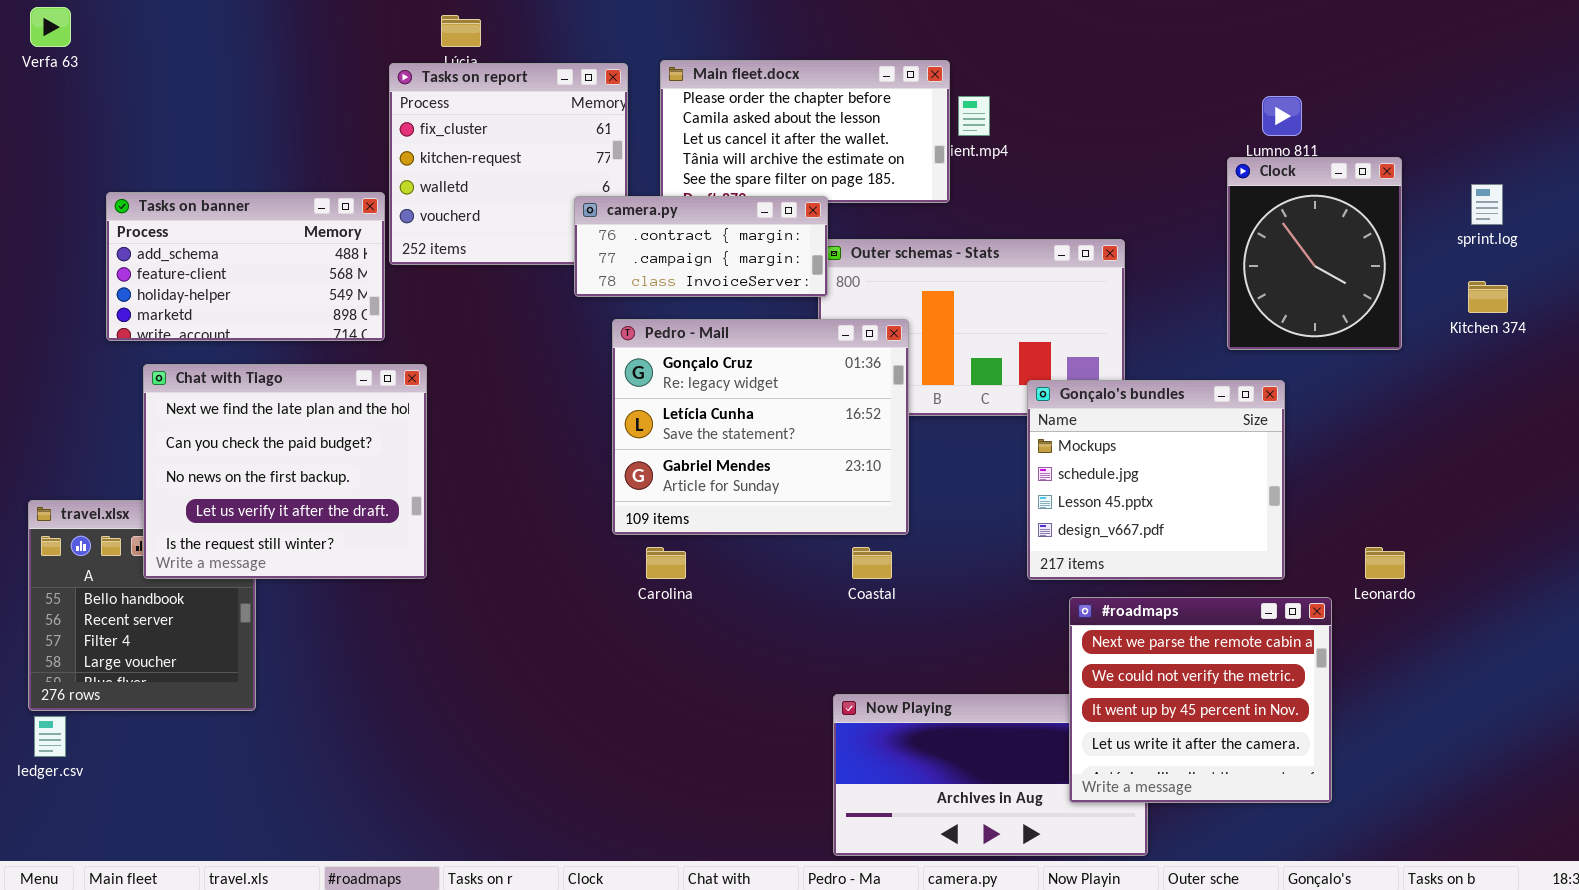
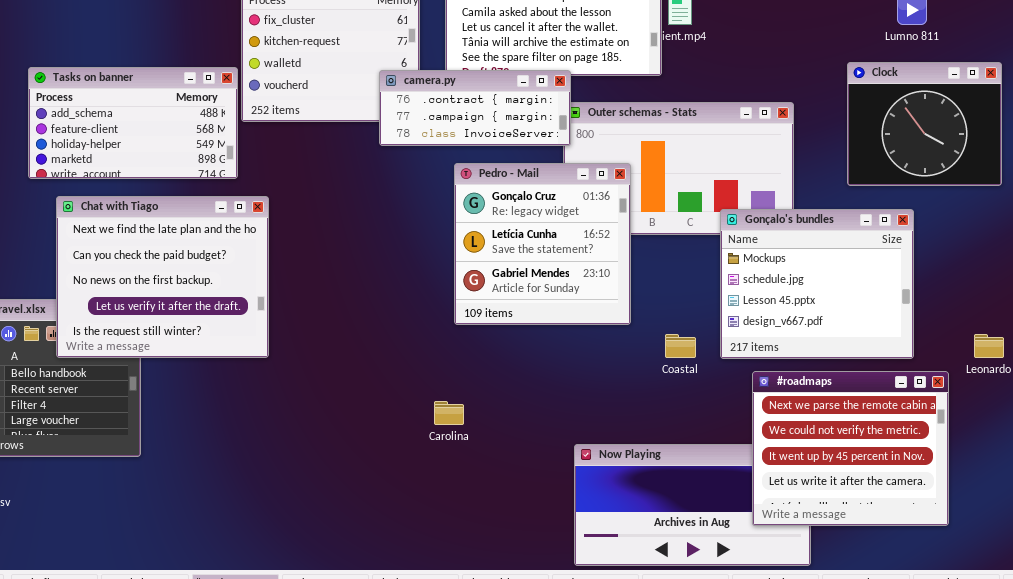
Clock: [1227,157,1402,350] -> [847,62,1002,186], resized
Pedro - Mail: [612,319,909,535] -> [454,163,631,325], resized
Carolina: [646,547,686,579] -> [434,401,464,425], moved
Coastal: [852,547,892,579] -> [665,334,696,358], moved

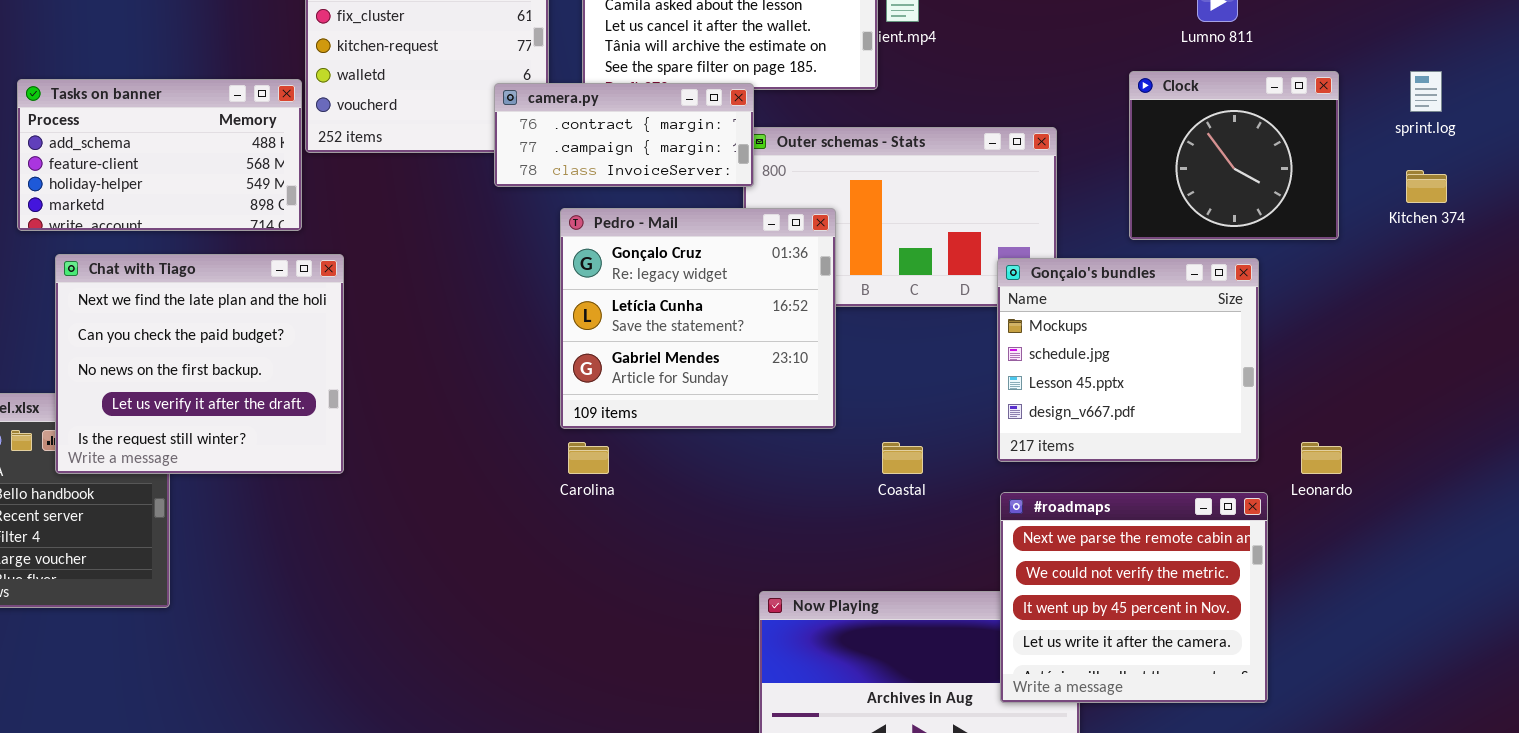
Pedro - Mail: [454,163,631,325] -> [560,208,836,429], resized
Gonçalo's bundles: [720,209,914,359] -> [997,258,1259,462], moved
Carolina: [434,401,464,425] -> [568,442,609,474], moved

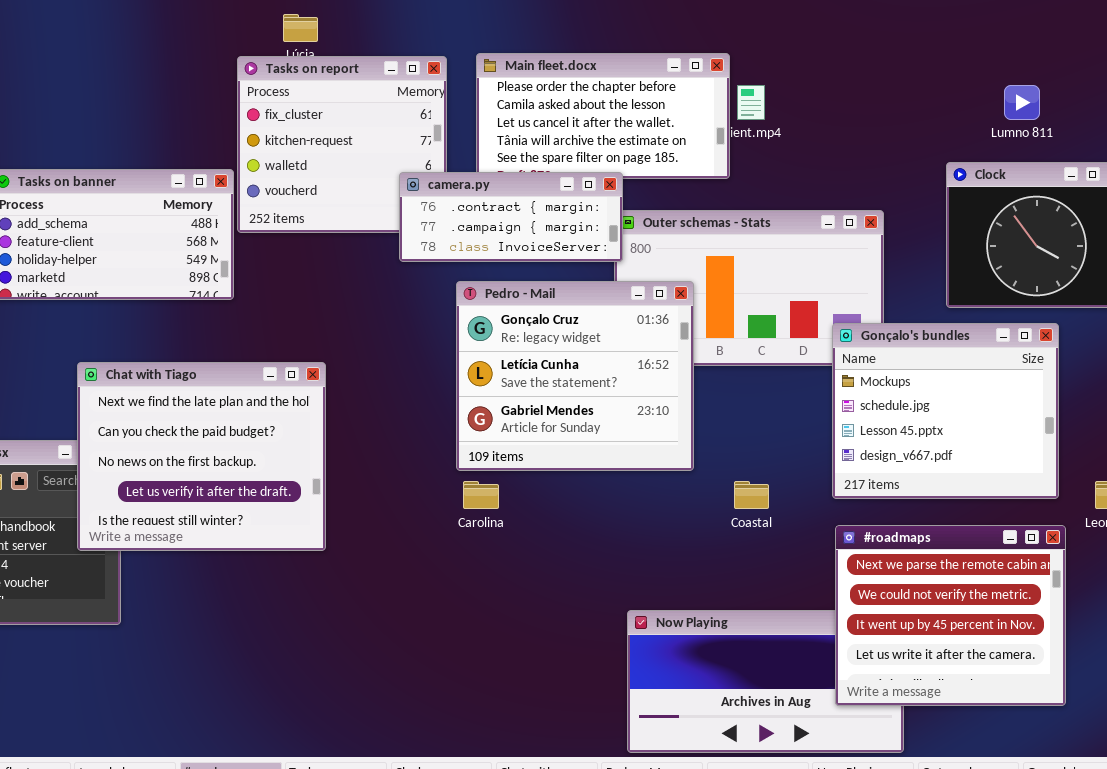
Chat with Tiago: [55,254,344,474] -> [77,362,326,551], moved

